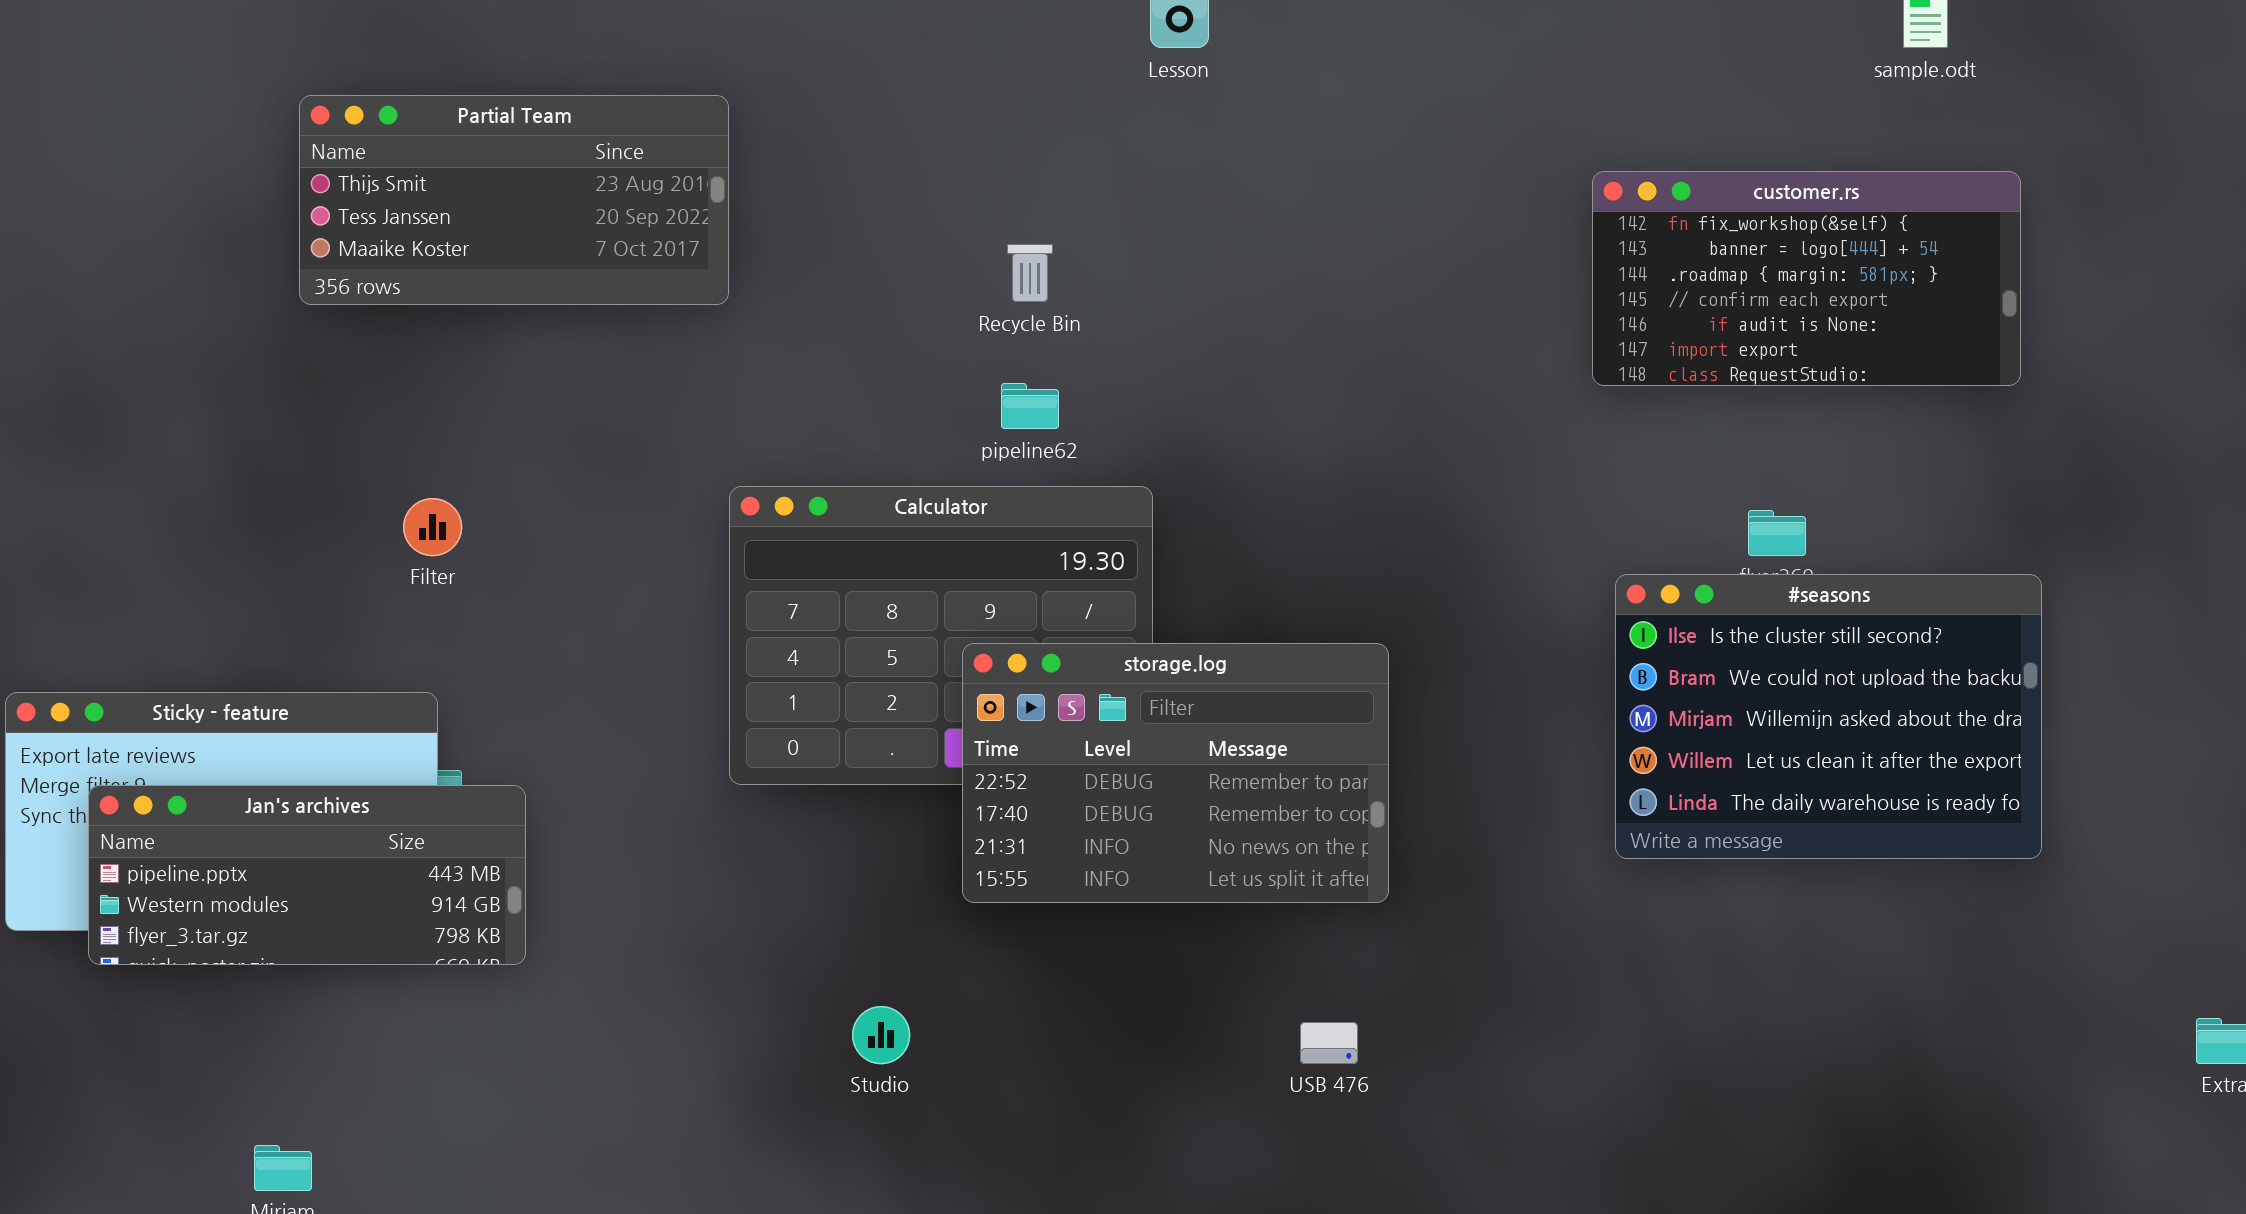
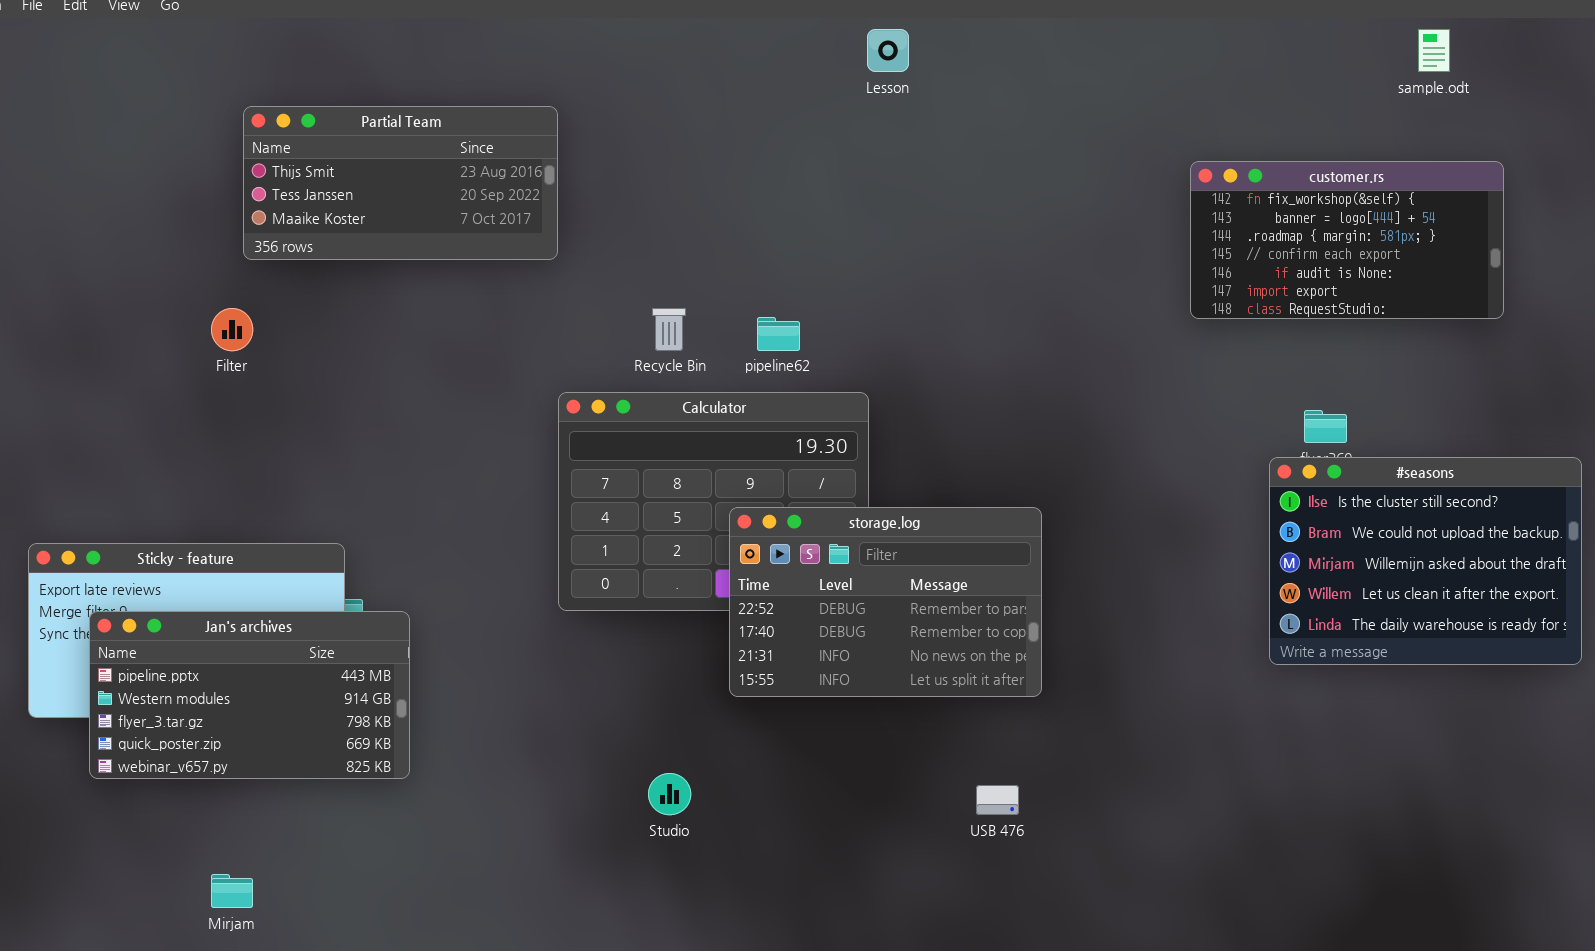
Recycle Bin: [1007,244,1053,302] -> [652,308,686,351], moved
Filter: [403,498,462,556] -> [211,308,253,351], moved
#seasons: [1615,574,2042,859] -> [1269,457,1582,665], moved
Jan's archives: [88,785,526,965] -> [89,611,410,779], resized

